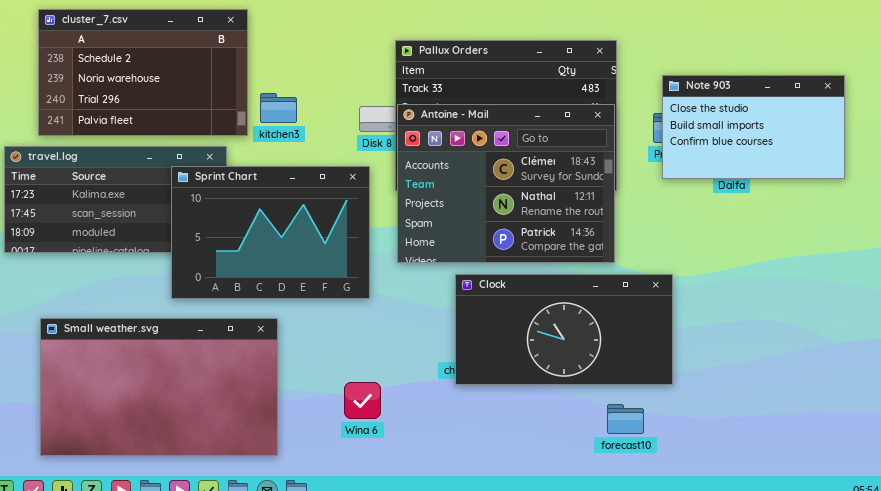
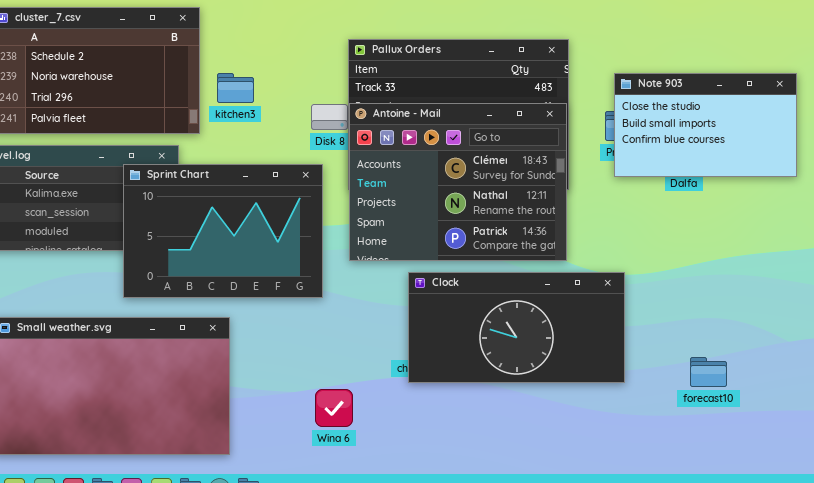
kitchen3: [260,93,297,123] -> [217,73,254,103], moved
Wina 6: [344,382,381,419] -> [315,389,353,427], moved
forecast10: [607,404,644,434] -> [690,357,727,387], moved

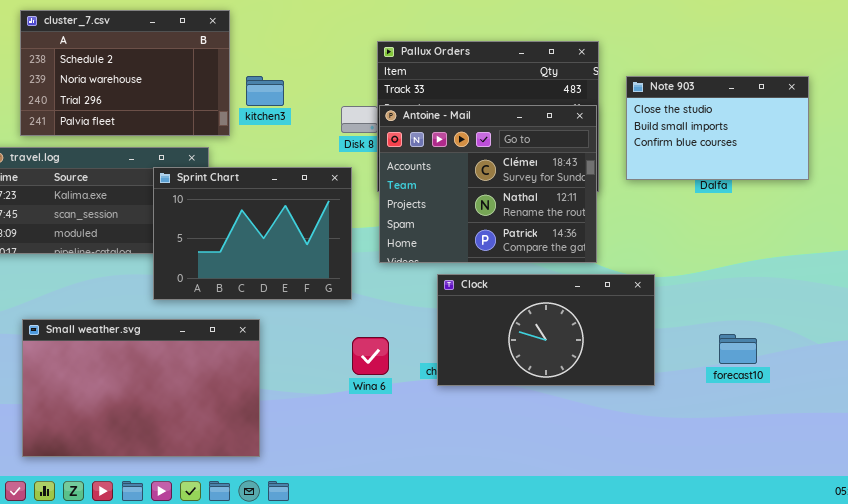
Note 903: [614,73,797,177] -> [626,76,809,180], moved
forecast10: [690,357,727,387] -> [719,334,757,364], moved
Wina 6: [315,389,353,427] -> [352,337,389,375], moved

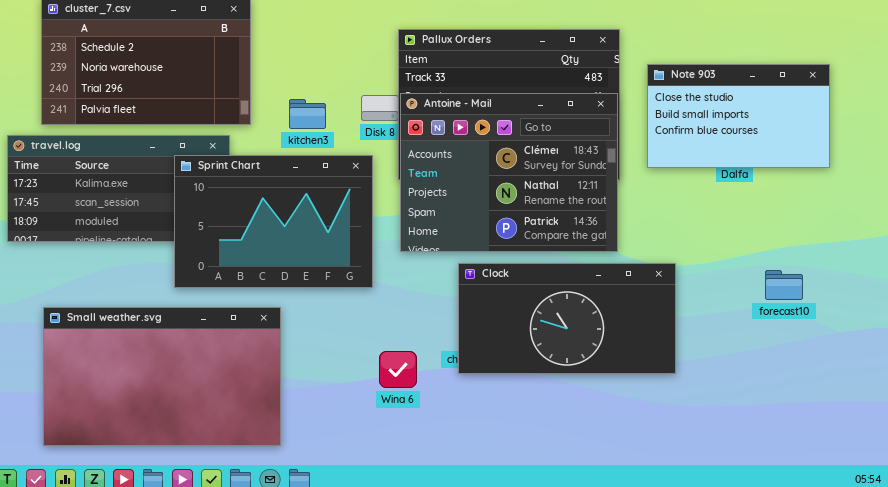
kitchen3: [246,76,284,106] -> [289,99,326,129], moved
forecast10: [719,334,757,364] -> [765,270,803,300], moved
Wina 6: [352,337,389,375] -> [379,351,417,388], moved

